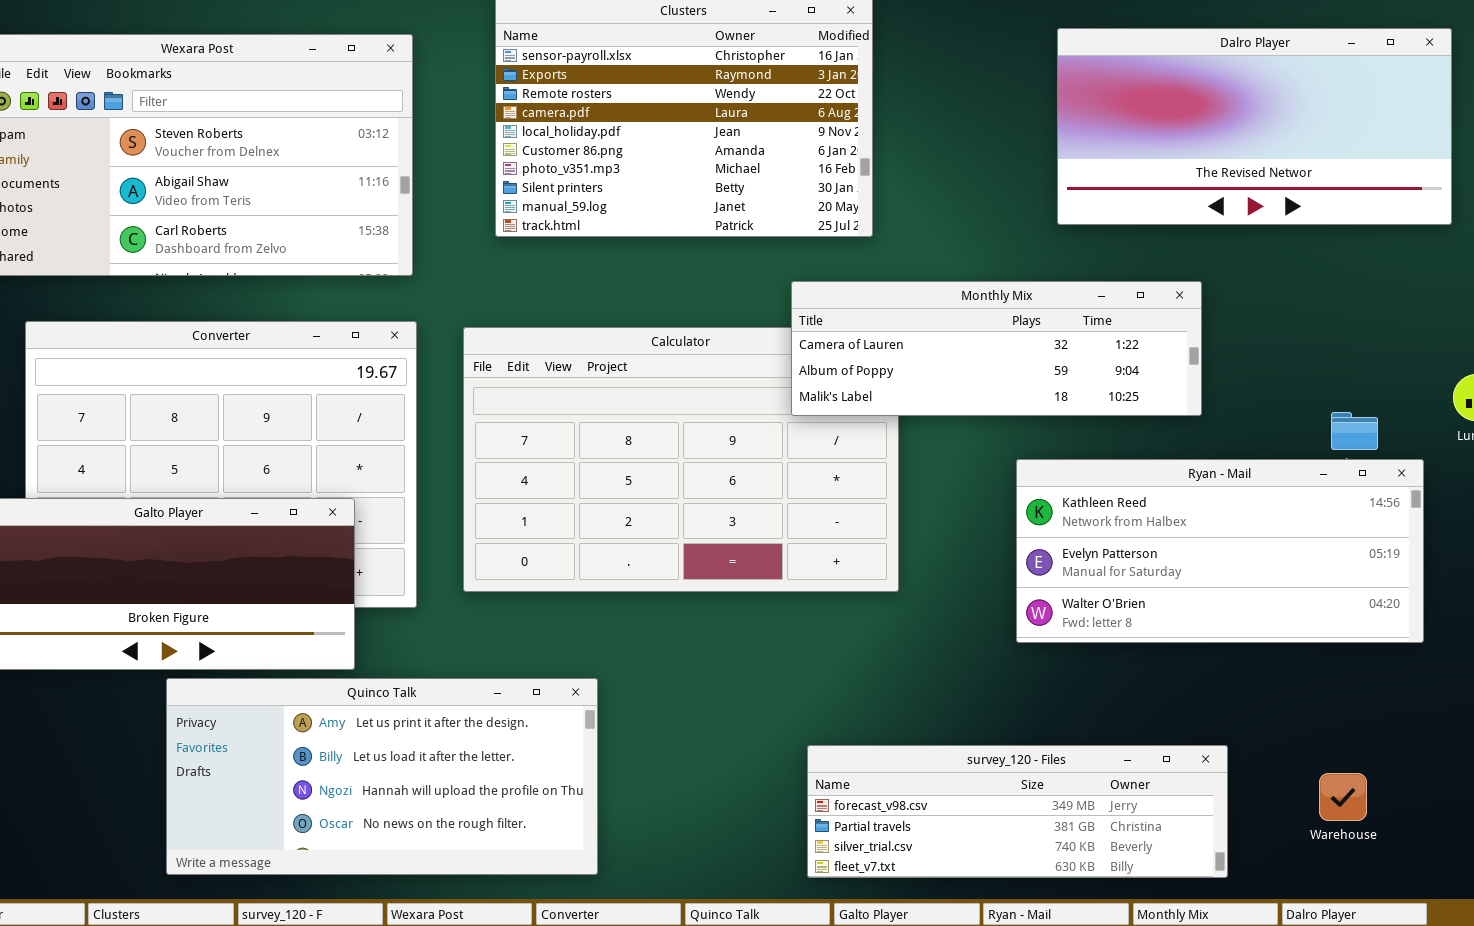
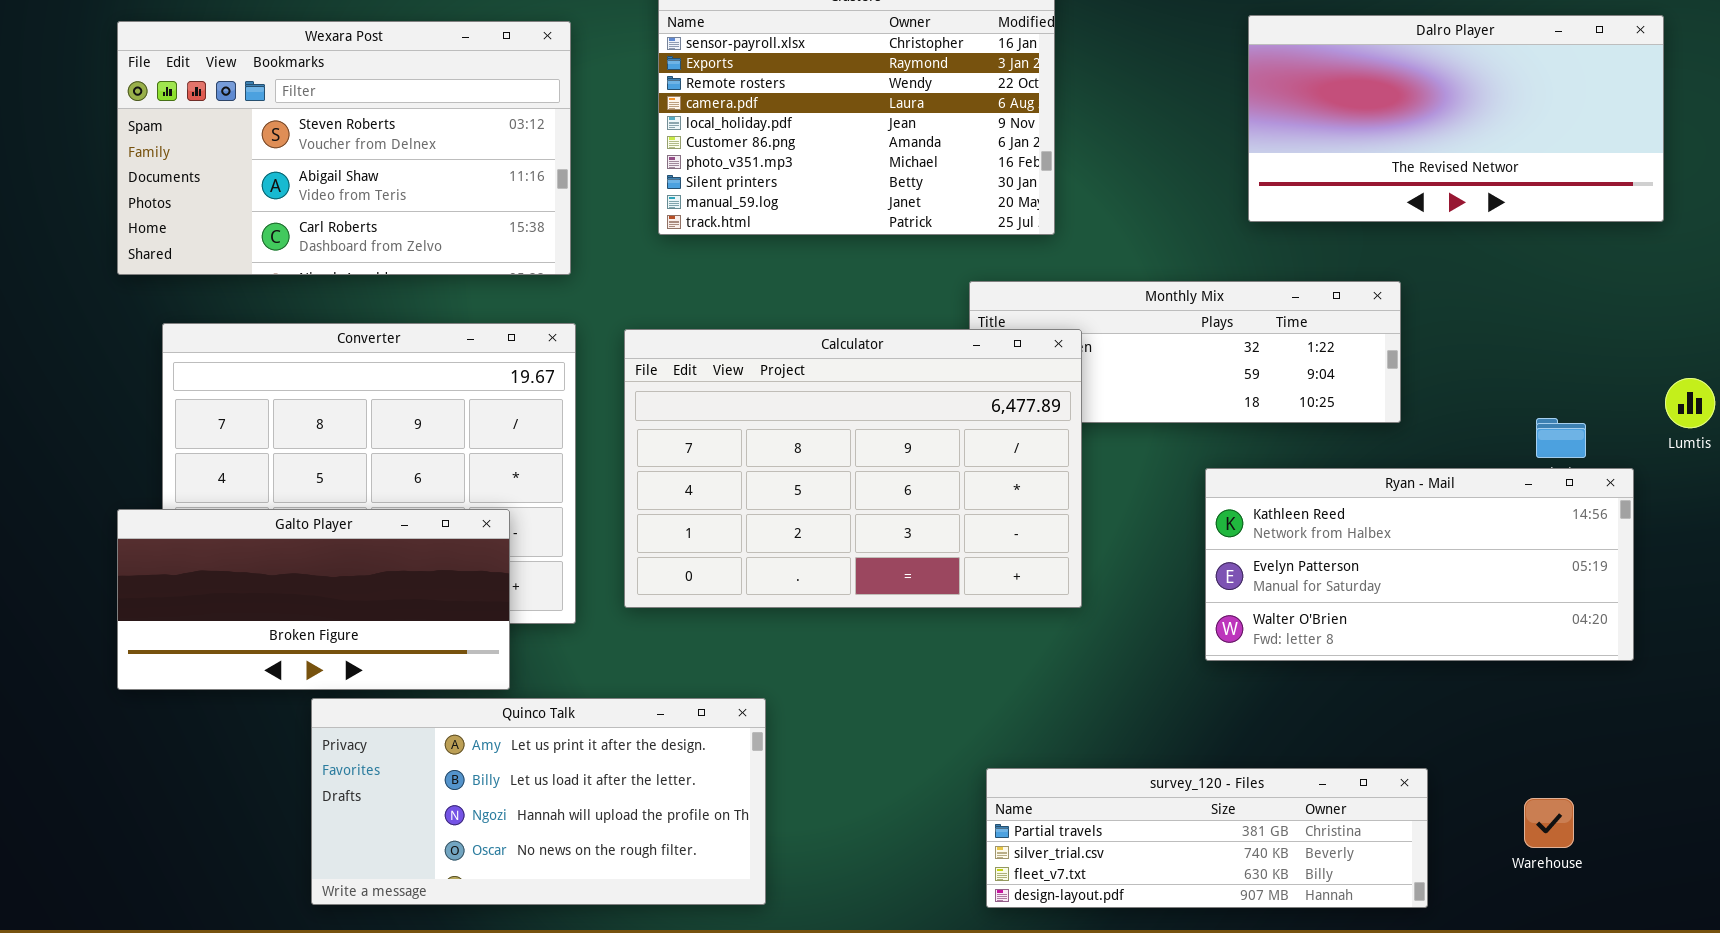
Calculator: [463,327,899,592] -> [624,329,1082,608], raised
survey_120 - Files: [807,745,1228,878] -> [986,768,1428,908], scrolled down 1 row

